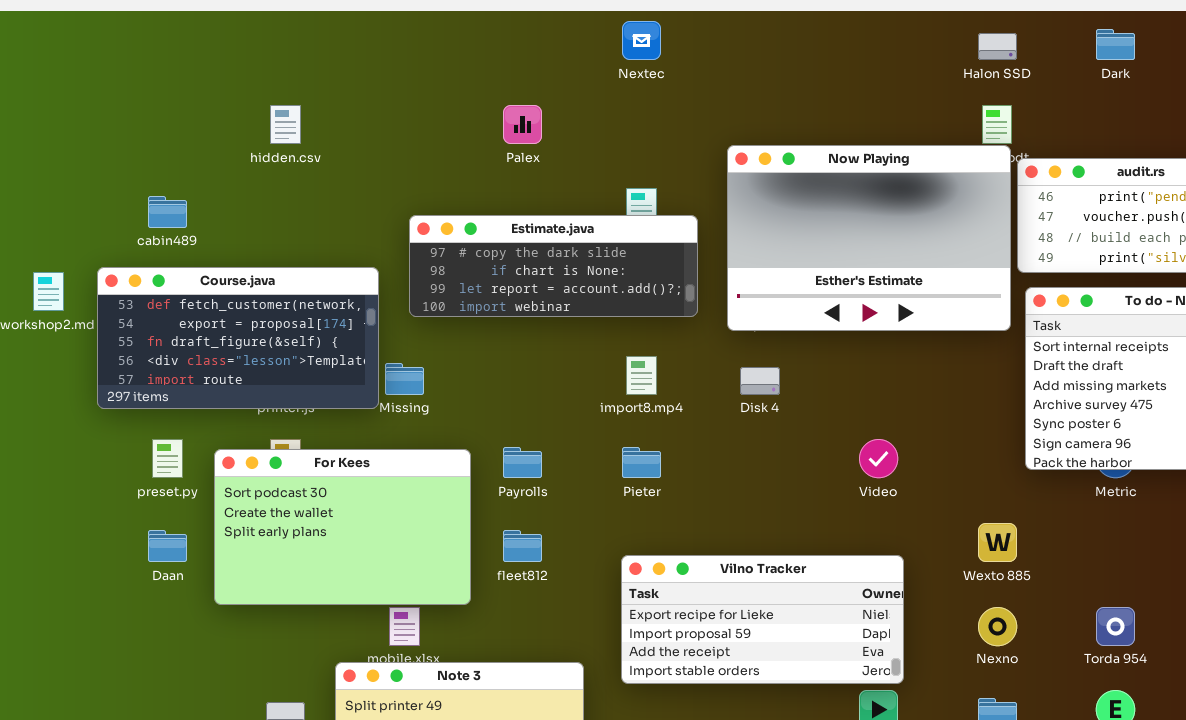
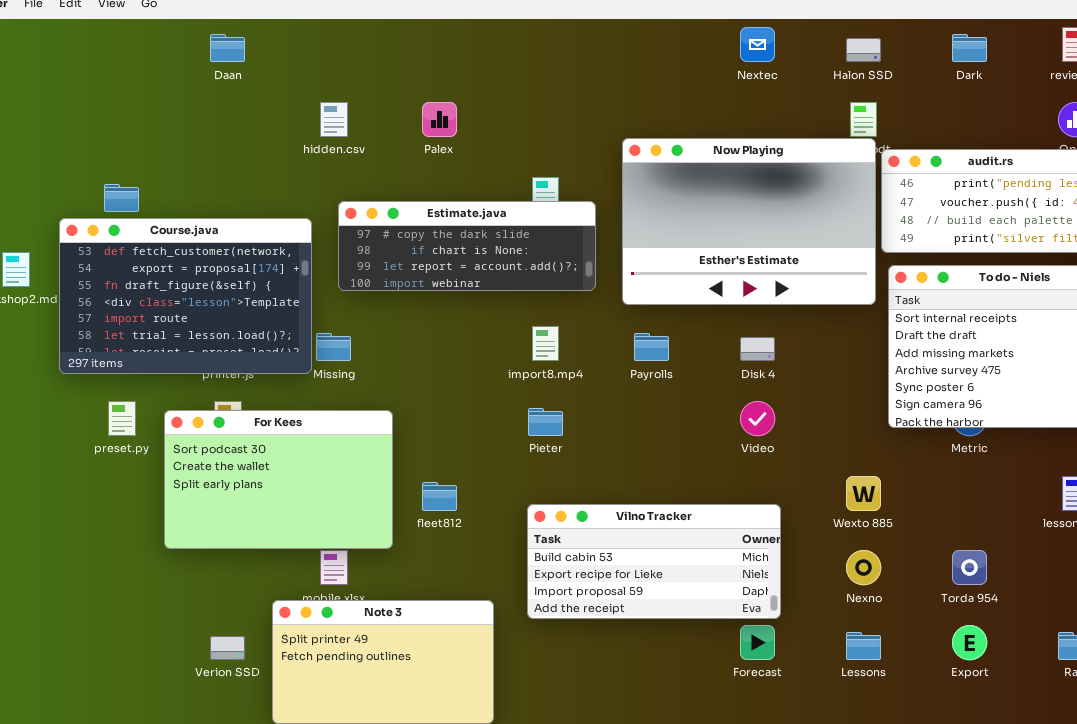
Nextec: [622,21,661,60] -> [740,27,775,62], moved
hidden.csv: [270,105,301,144] -> [320,102,348,137], moved
Course.java: [97,267,379,409] -> [59,218,312,374], resized
Disk 4: [740,367,780,395] -> [740,337,775,361], moved
Payrolls: [503,447,542,478] -> [634,333,669,361], moved
Daan: [148,530,187,562] -> [210,34,245,62], moved
Vilno Tracker: [621,555,904,684] -> [527,504,781,619], scrolled up 1 row

